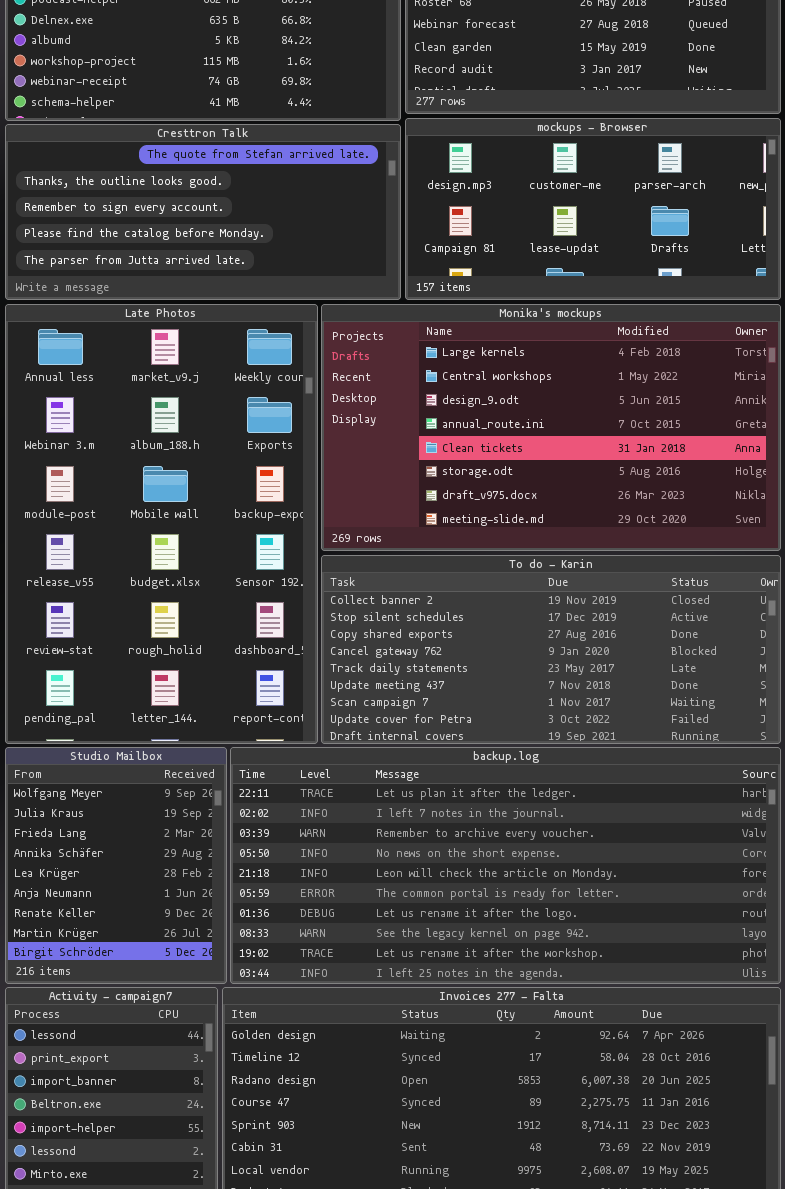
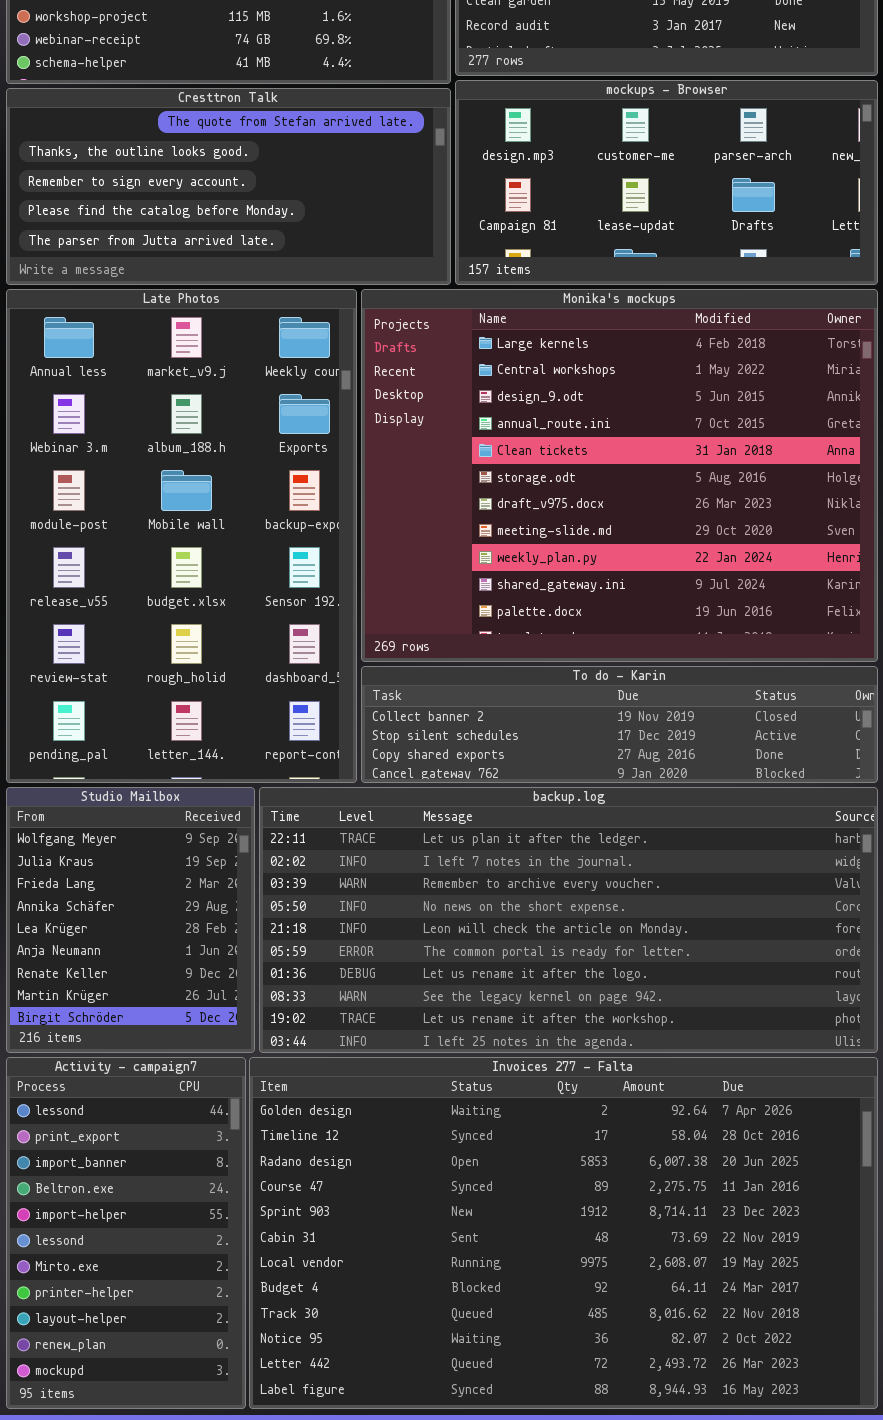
Monika's mockups: [321,304,781,551] -> [361,289,878,662], resized
To do - Karin: [321,555,781,744] -> [361,666,878,783], resized

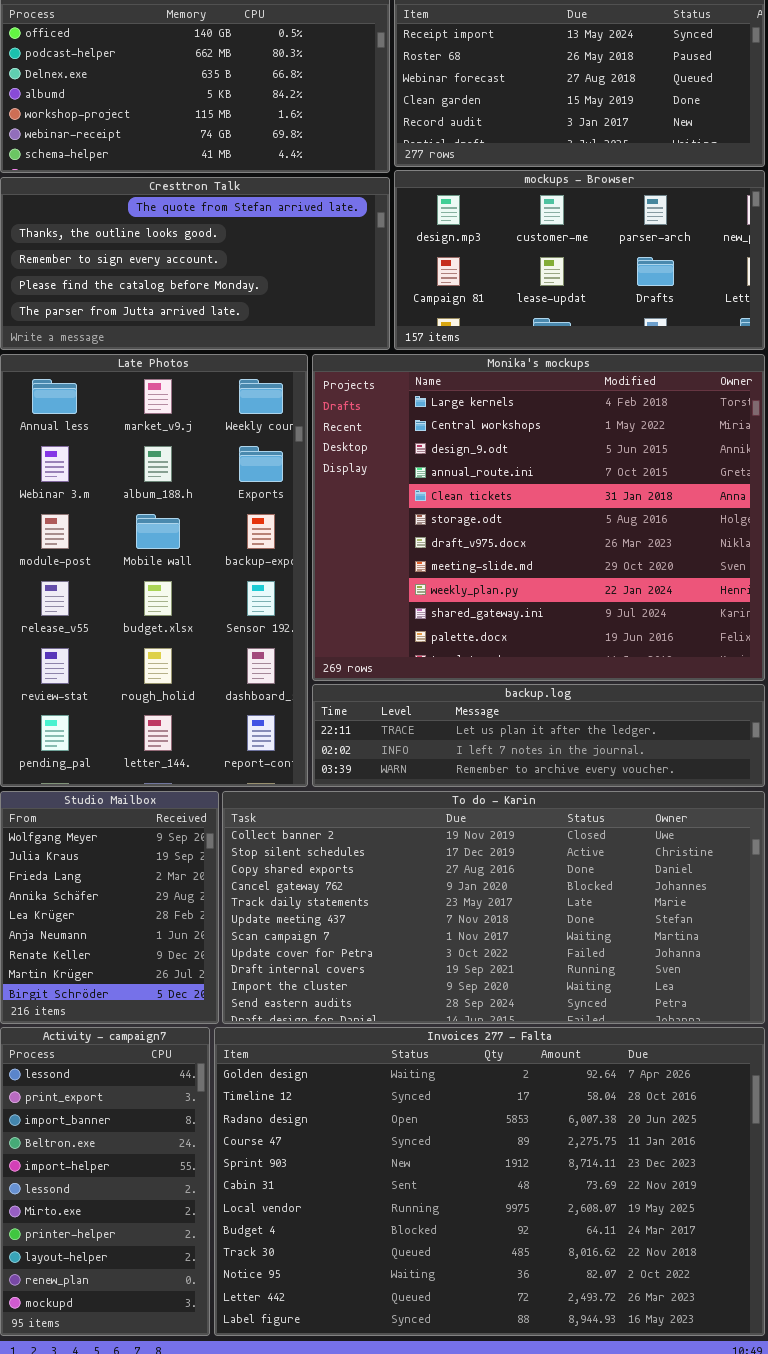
To do - Karin: [361,666,878,783] -> [222,791,765,1024], moved, resized
backup.log: [259,787,878,1053] -> [312,684,765,787], moved, resized

